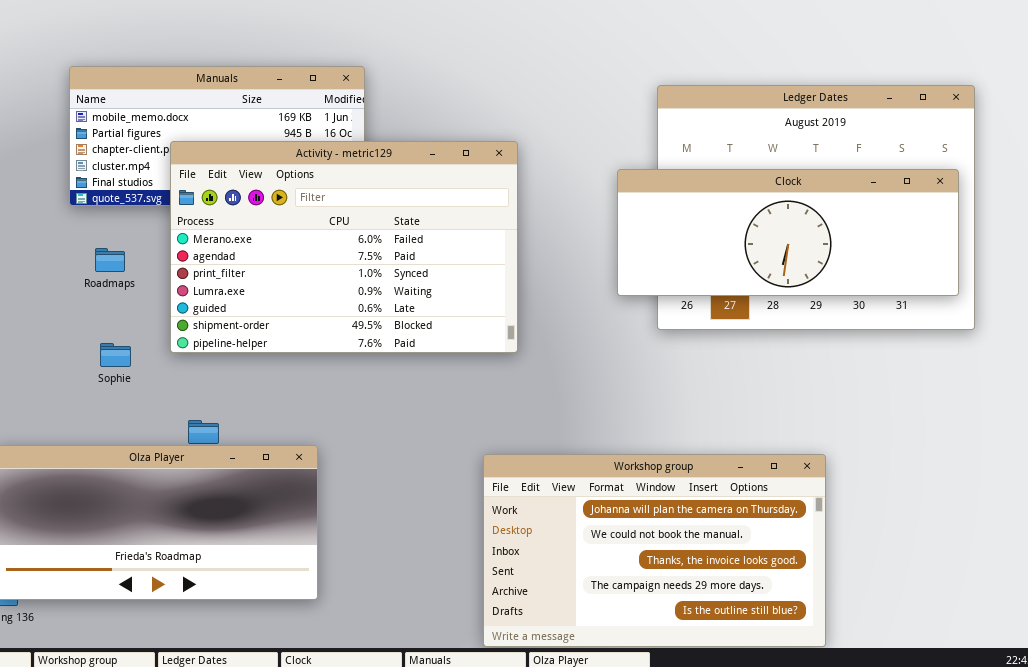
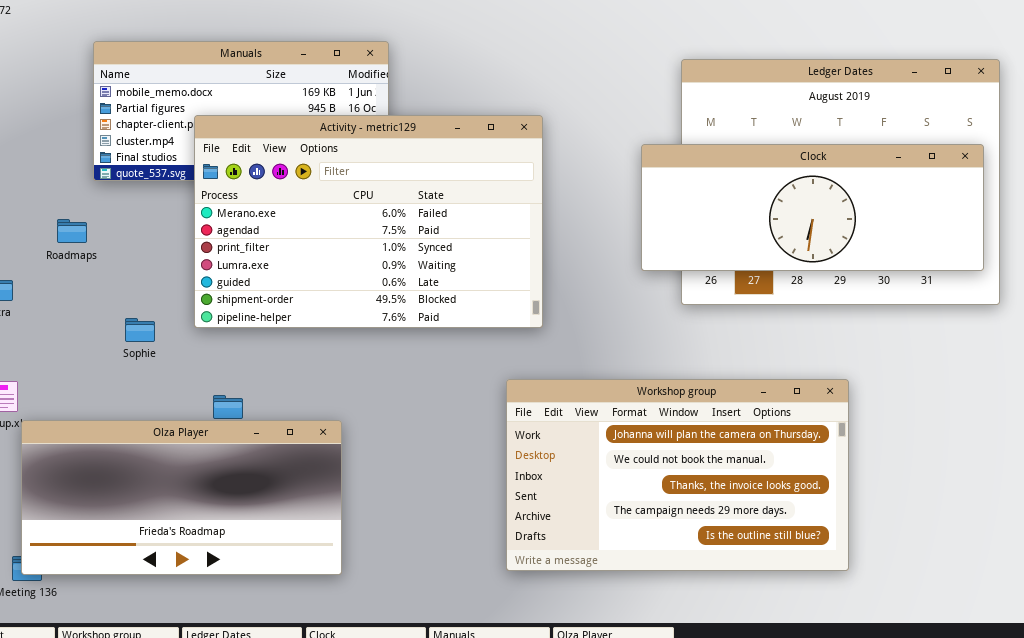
Roadmaps: [95,248,125,272] -> [57,219,87,243], moved
Workshop group: [483,454,826,647] -> [506,379,849,571], moved

